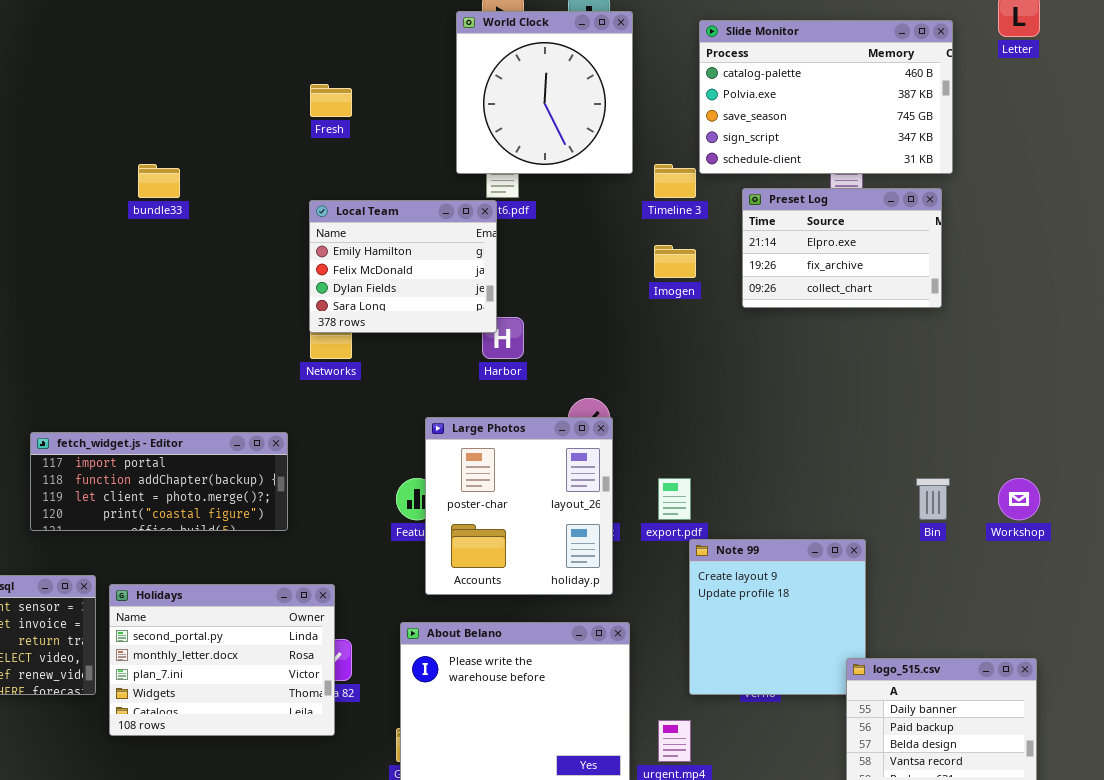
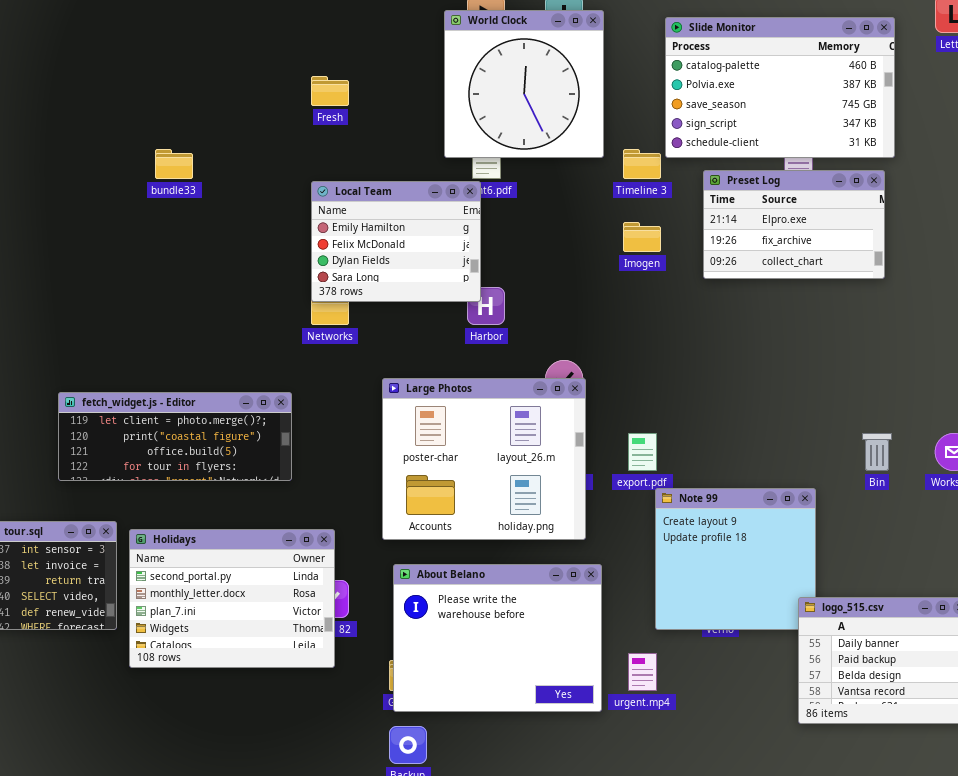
Large Photos: [425,417,613,595] -> [382,378,586,540], resized
fetch_widget.js - Editor: [30,432,288,531] -> [58,392,292,481], scrolled down 2 rows

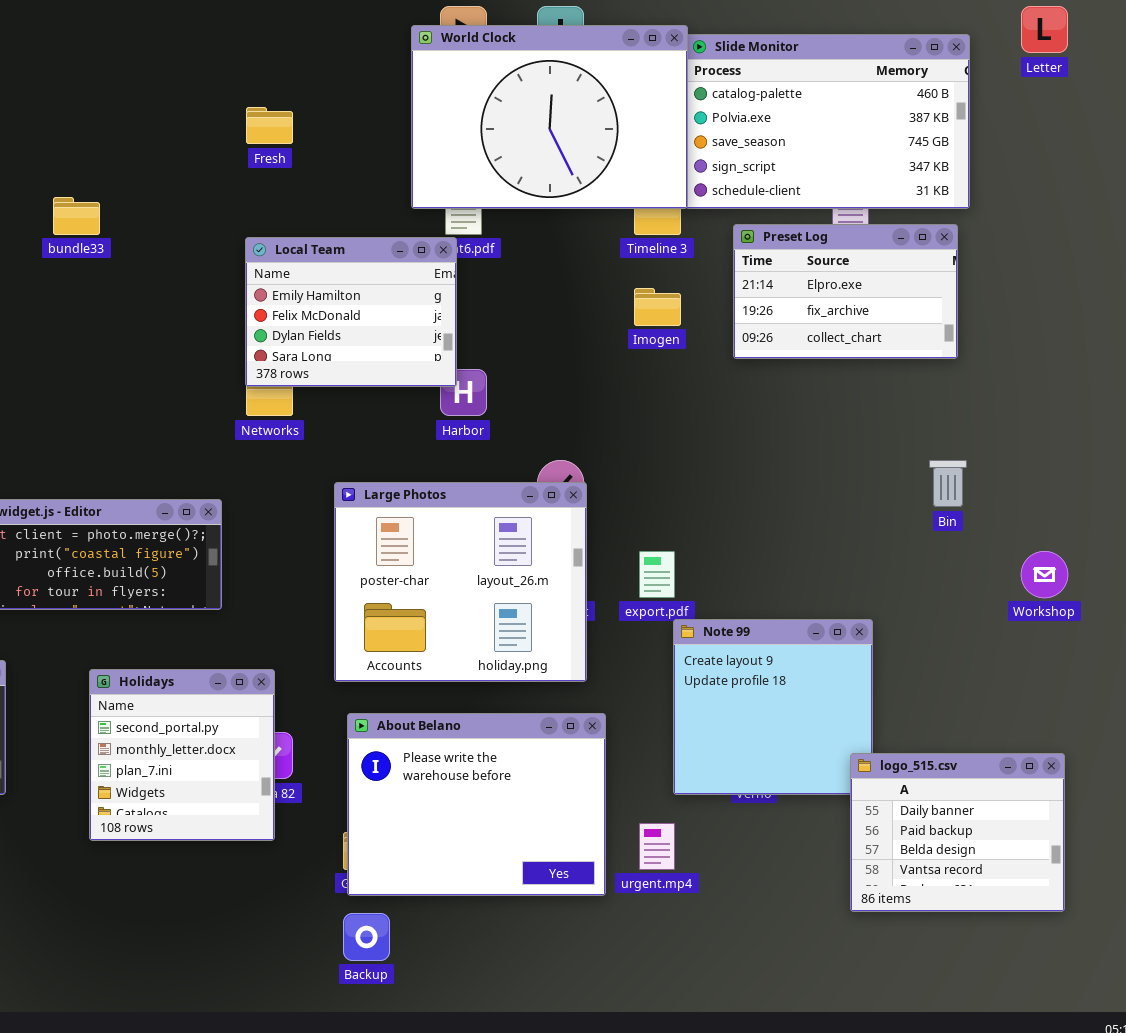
World Clock: [444,10,604,158] -> [411,25,688,209], resized
Bin: [862,433,892,471] -> [929,460,967,507], moved
Holidays: [129,529,335,668] -> [89,669,275,841], resized

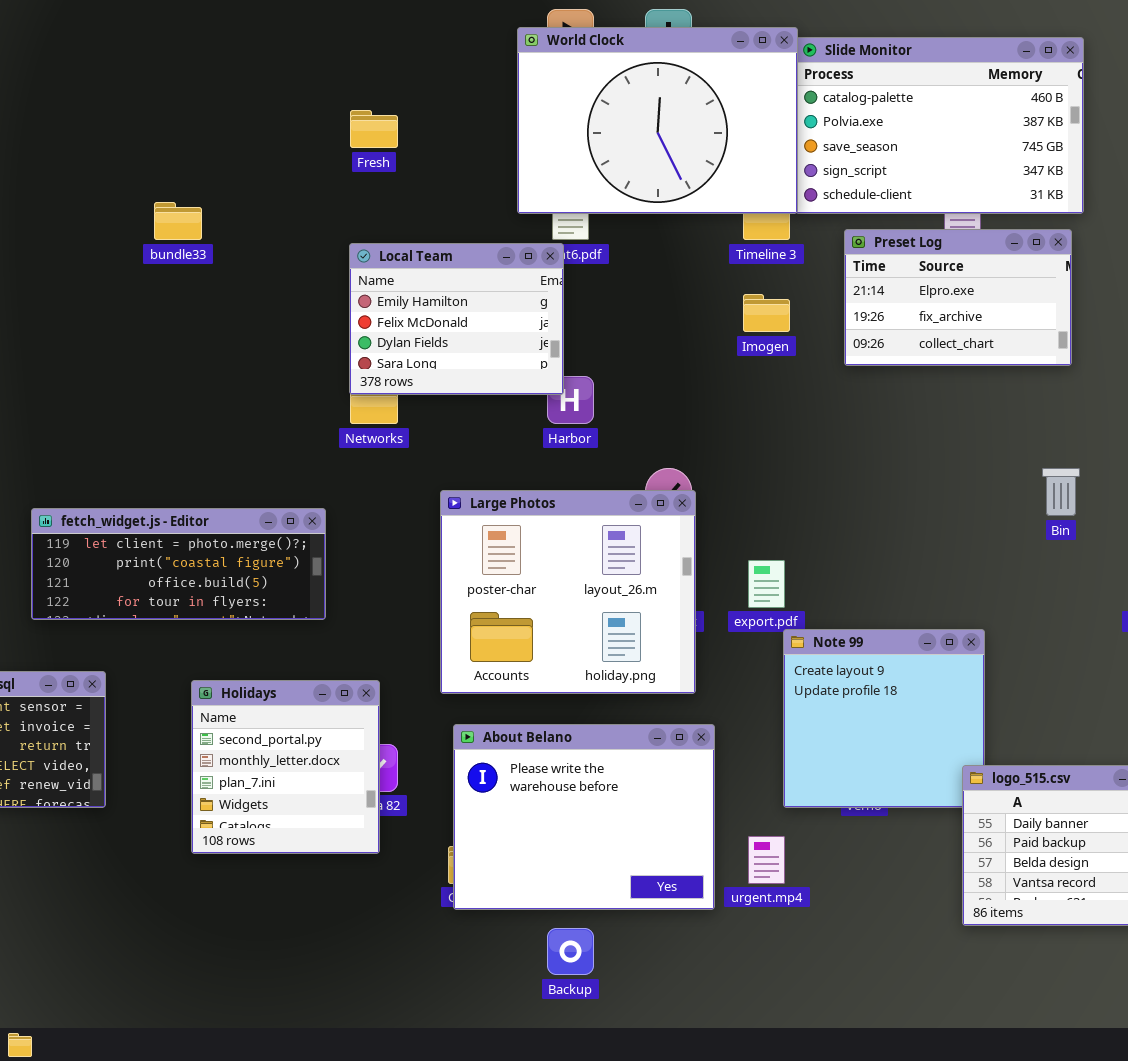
Backup: [343,913,390,961] -> [547,928,594,975], moved

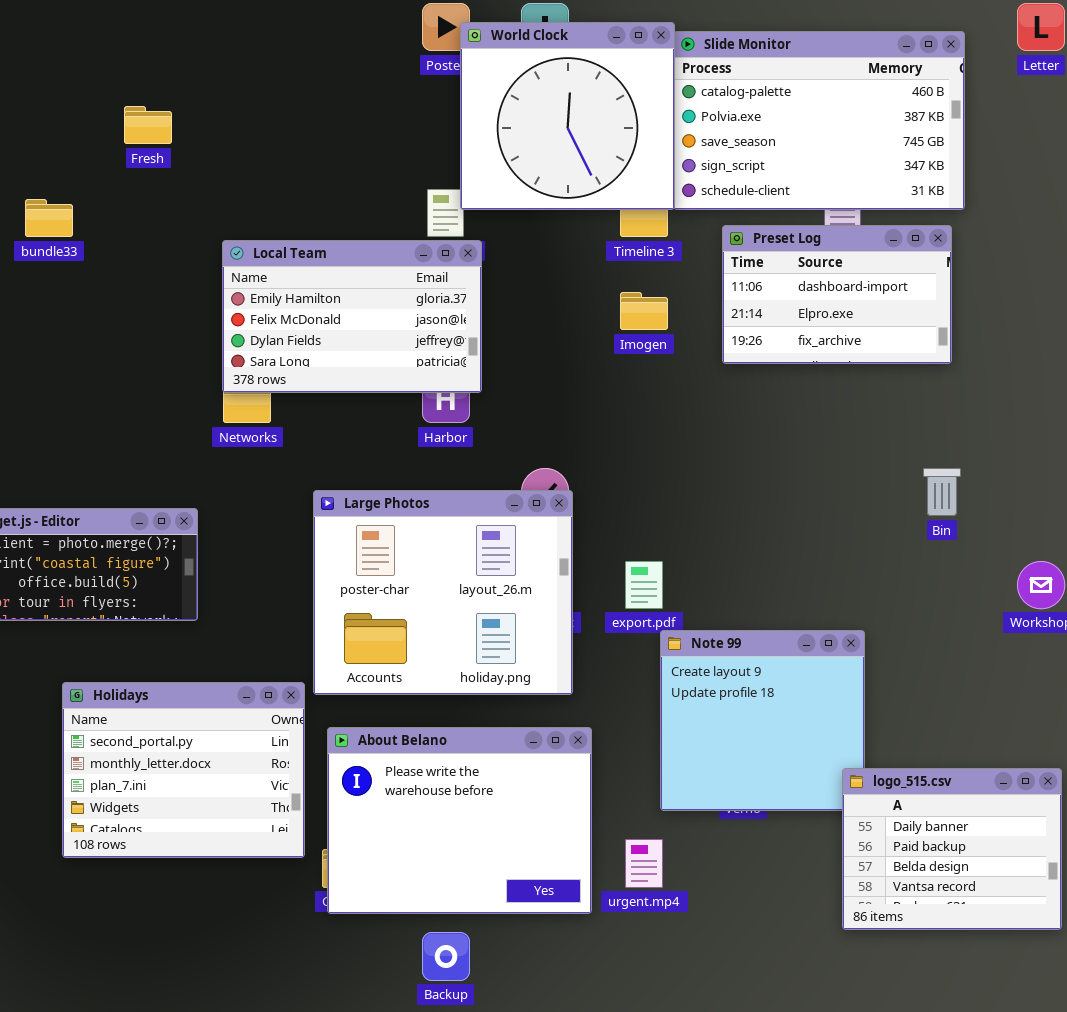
World Clock: [517,27,798,214] -> [460,22,675,210], resized
Fresh: [350,110,398,148] -> [124,106,172,144], moved
Preset Log: [844,229,1072,366] -> [722,225,952,364], scrolled up 1 row
Local Team: [349,243,564,395] -> [222,240,482,393], resized
Holidays: [191,680,380,854] -> [62,682,305,858], resized

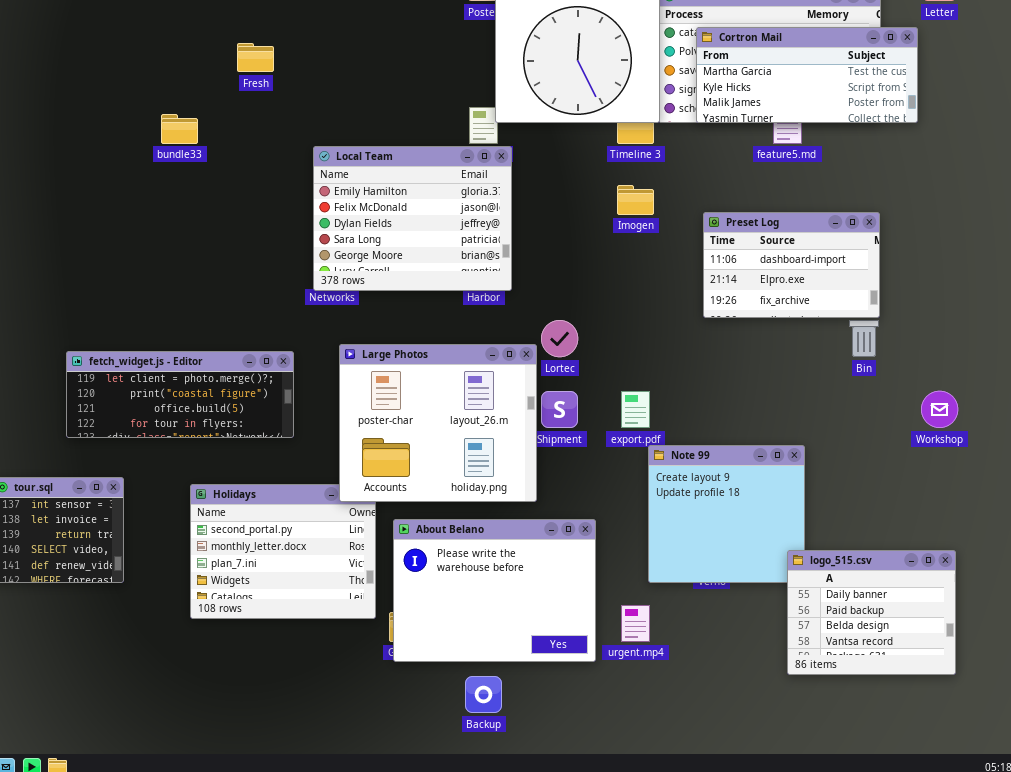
Cortron Mail: none -> [696,27,918,123], opened
Preset Log: [722,225,952,364] -> [703,212,880,318], moved
Local Team: [222,240,482,393] -> [313,146,512,291], resized
Large Photos: [313,490,573,695] -> [339,344,537,502], moved

